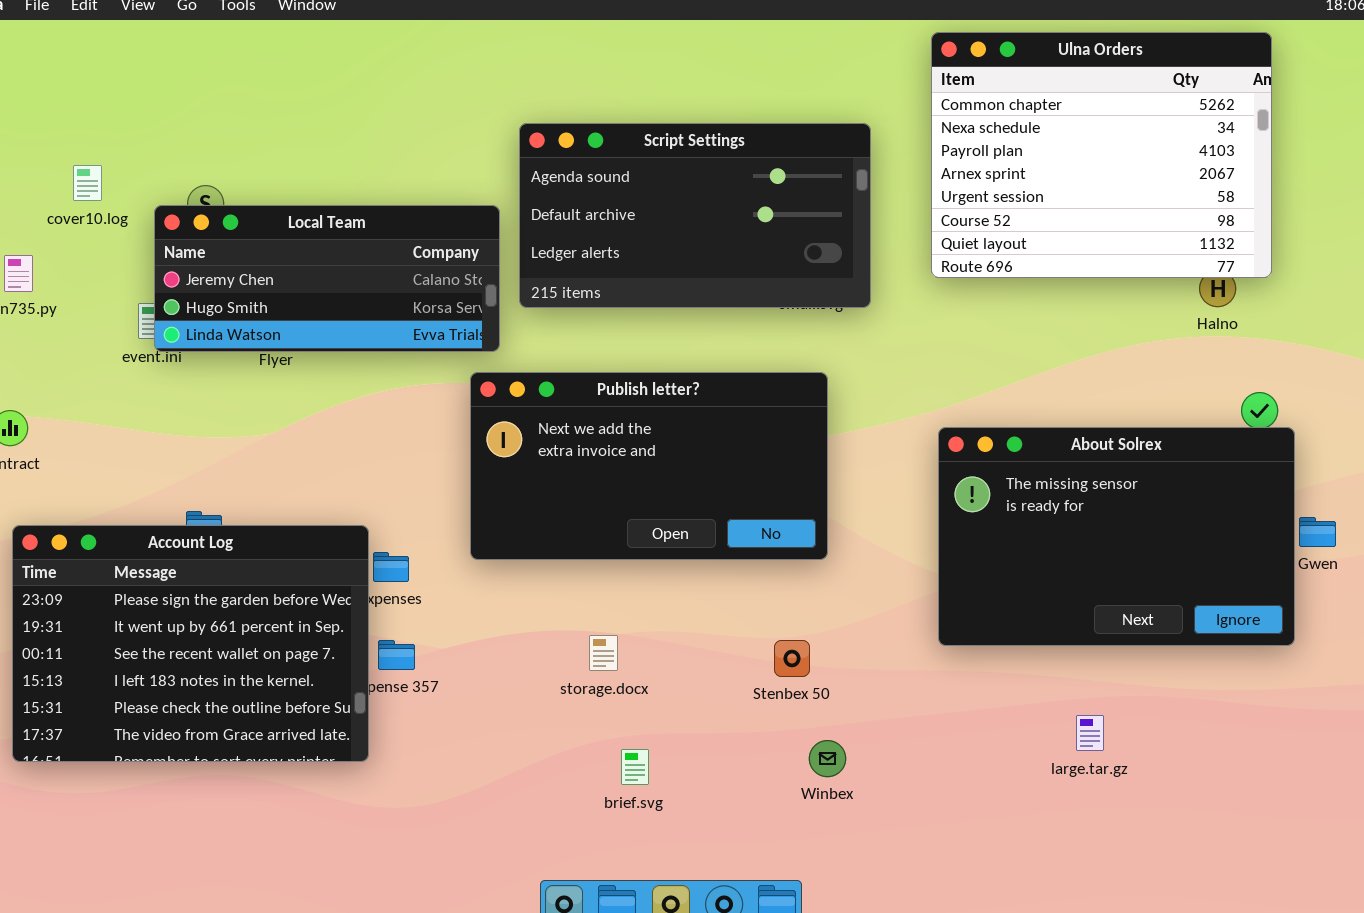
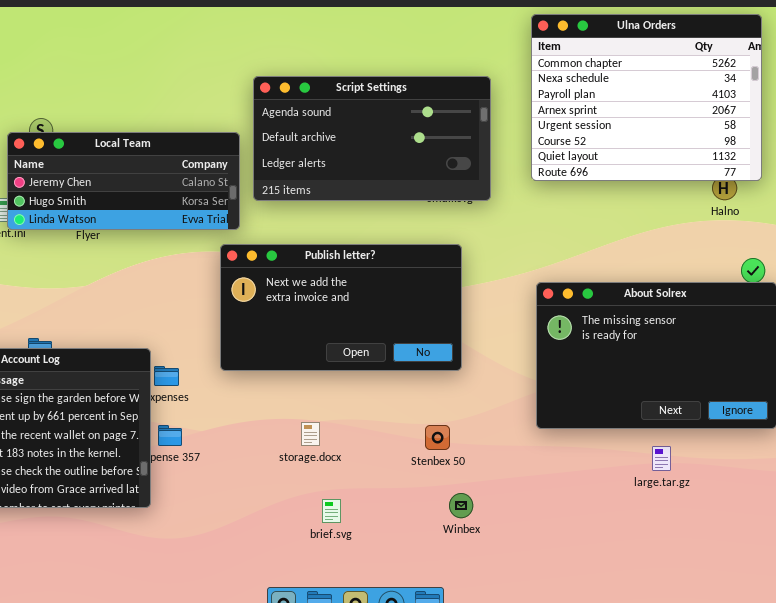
large.tar.gz: [1076,715,1104,751] -> [652,446,671,471], moved

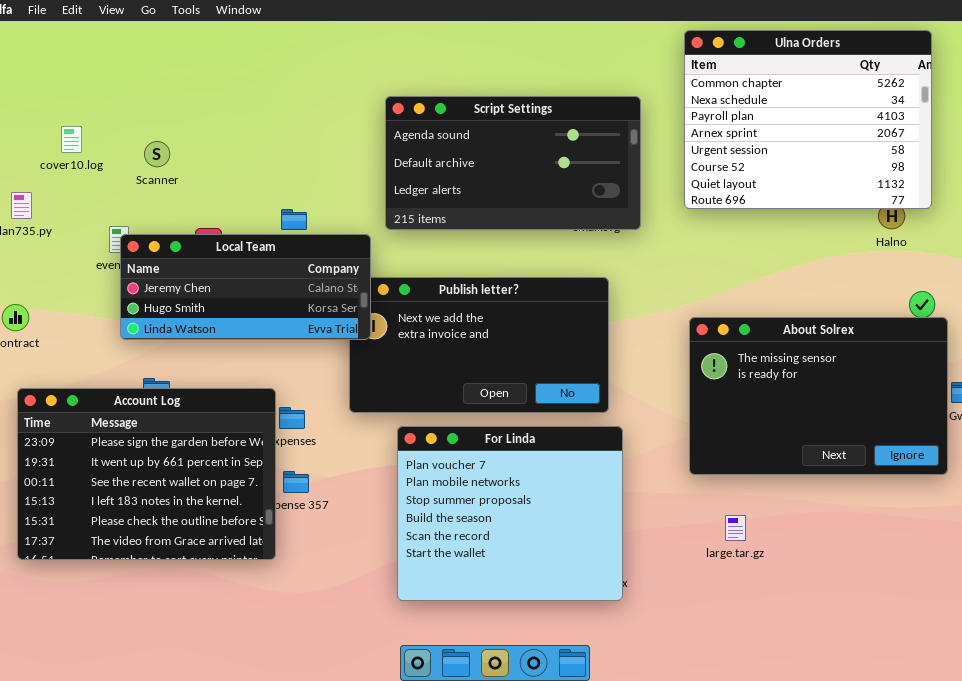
Local Team: [7,132,240,230] -> [120,234,371,340], moved
For Linda: none -> [397,426,623,601], opened
large.tar.gz: [652,446,671,471] -> [725,515,746,541], moved

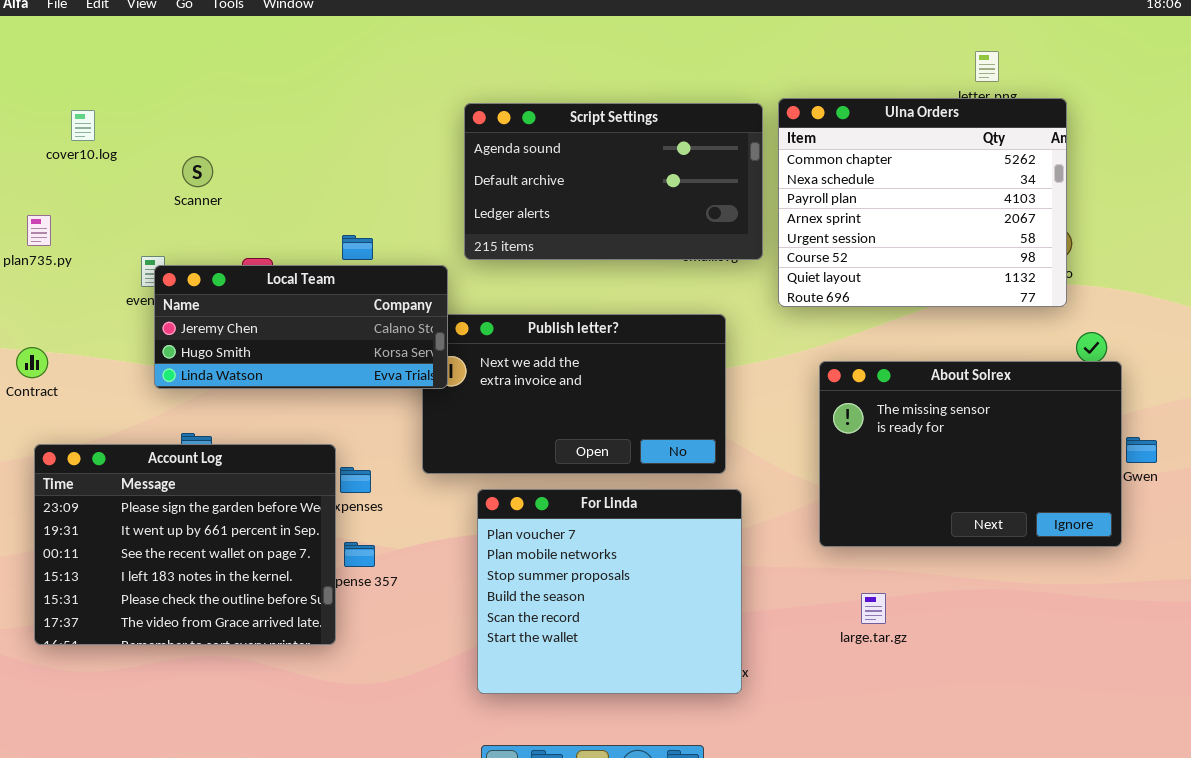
Ulna Orders: [684,30,932,209] -> [778,98,1067,307], moved
cover10.log: [61,126,82,153] -> [71,110,95,141], moved

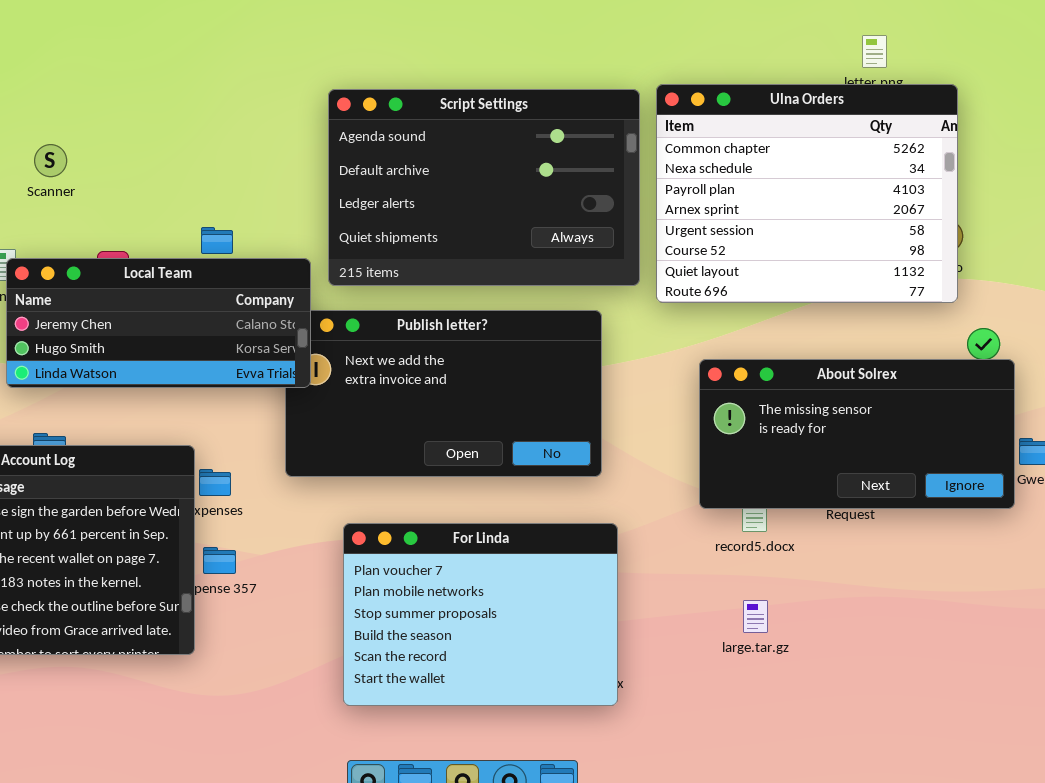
Script Settings: [464,103,763,260] -> [328,89,640,286], resized
About Solrex: [819,361,1122,547] -> [699,359,1015,509], resized
For Linda: [477,489,742,694] -> [343,523,618,706], resized

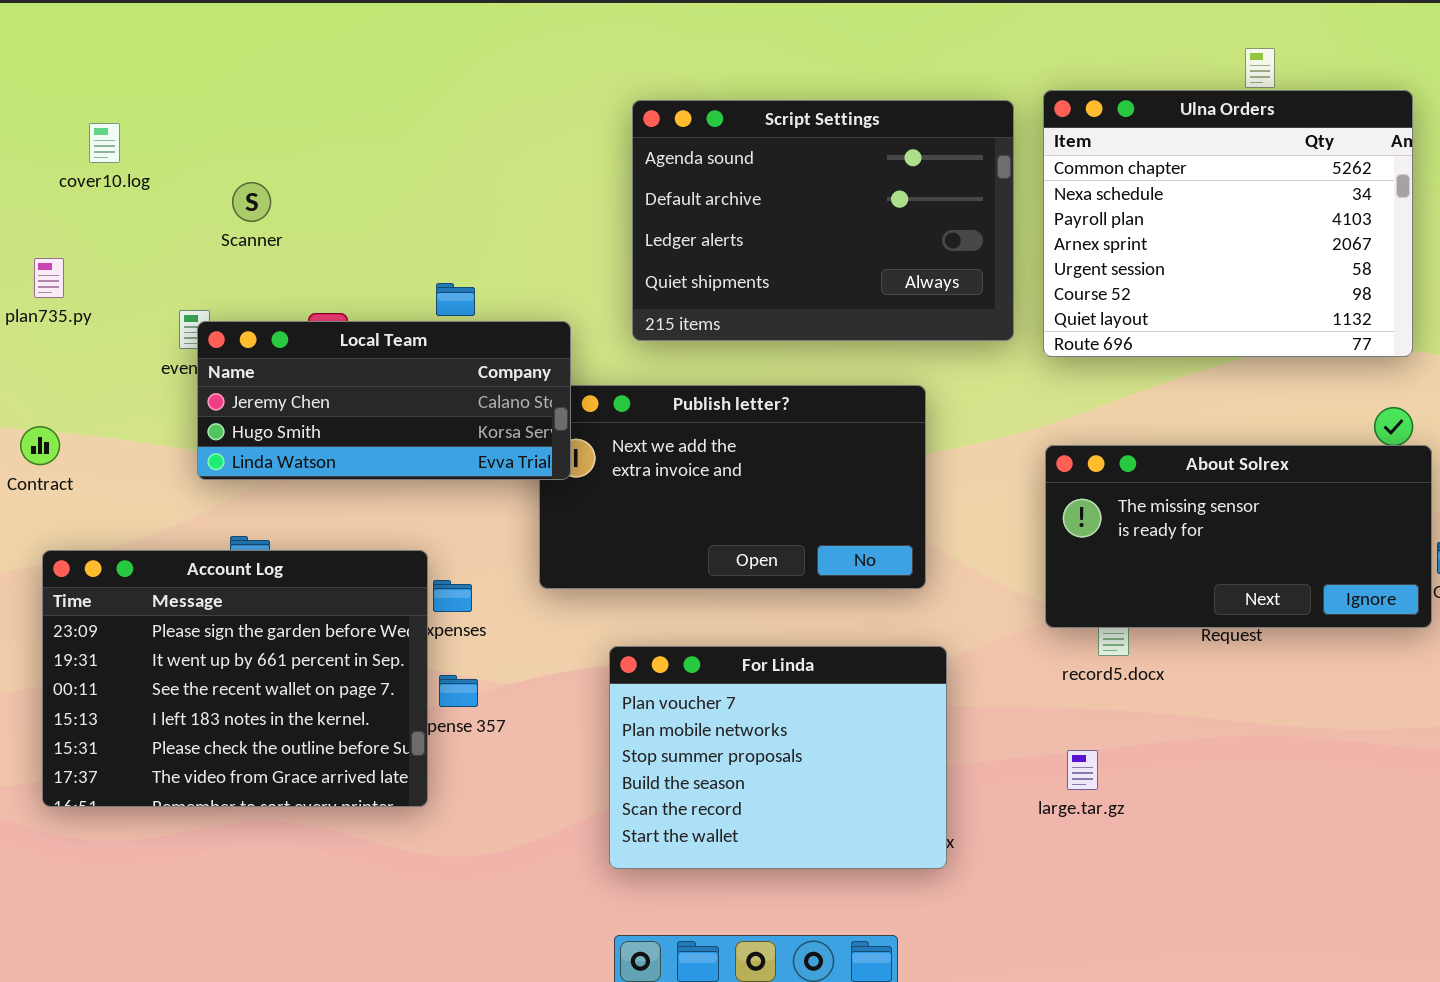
Ulna Orders: [656,84,958,303] -> [1043,90,1413,357], moved
Script Settings: [328,89,640,286] -> [632,100,1014,341], moved
large.tar.gz: [743,600,768,633] -> [1067,750,1098,790], moved

